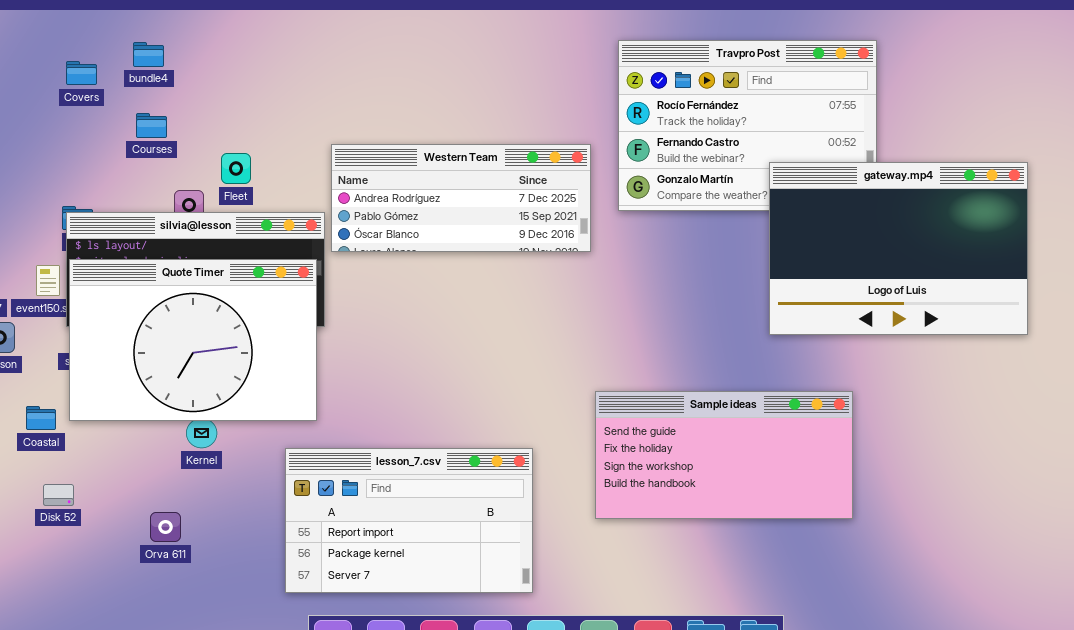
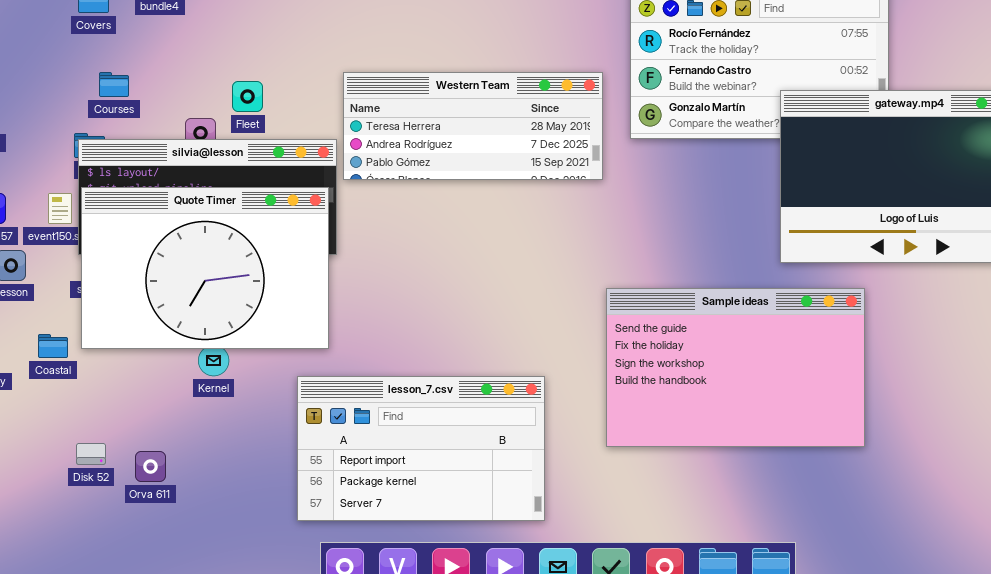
Courses: [136,113,167,138] -> [99,72,129,97], moved
Western Team: [331,144,591,252] -> [343,72,603,180], scrolled up 1 row
Sample ideas: [595,391,853,519] -> [606,288,865,447], resized
Disk 52: [43,484,74,506] -> [76,443,106,465], moved
Orva 611: [150,512,181,542] -> [135,451,166,482], moved

